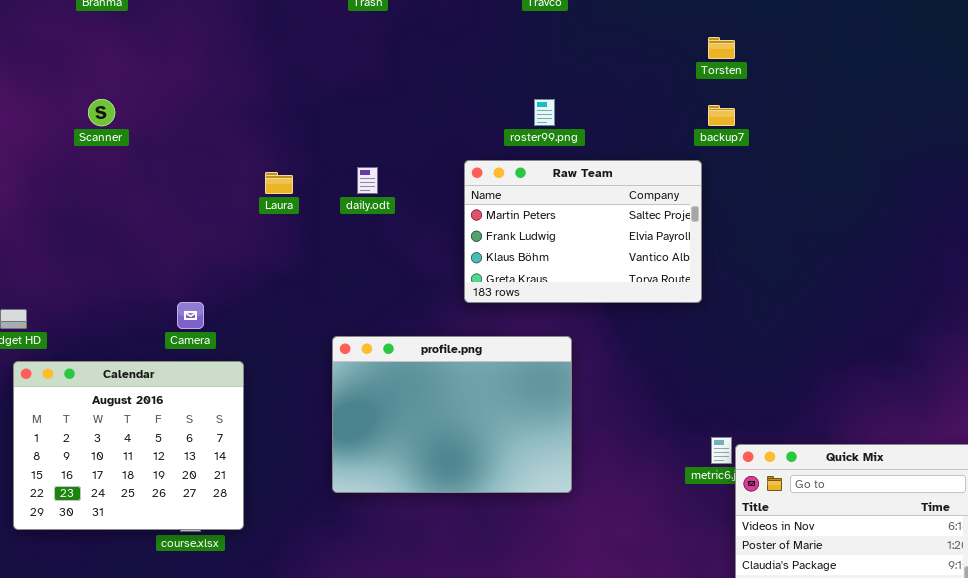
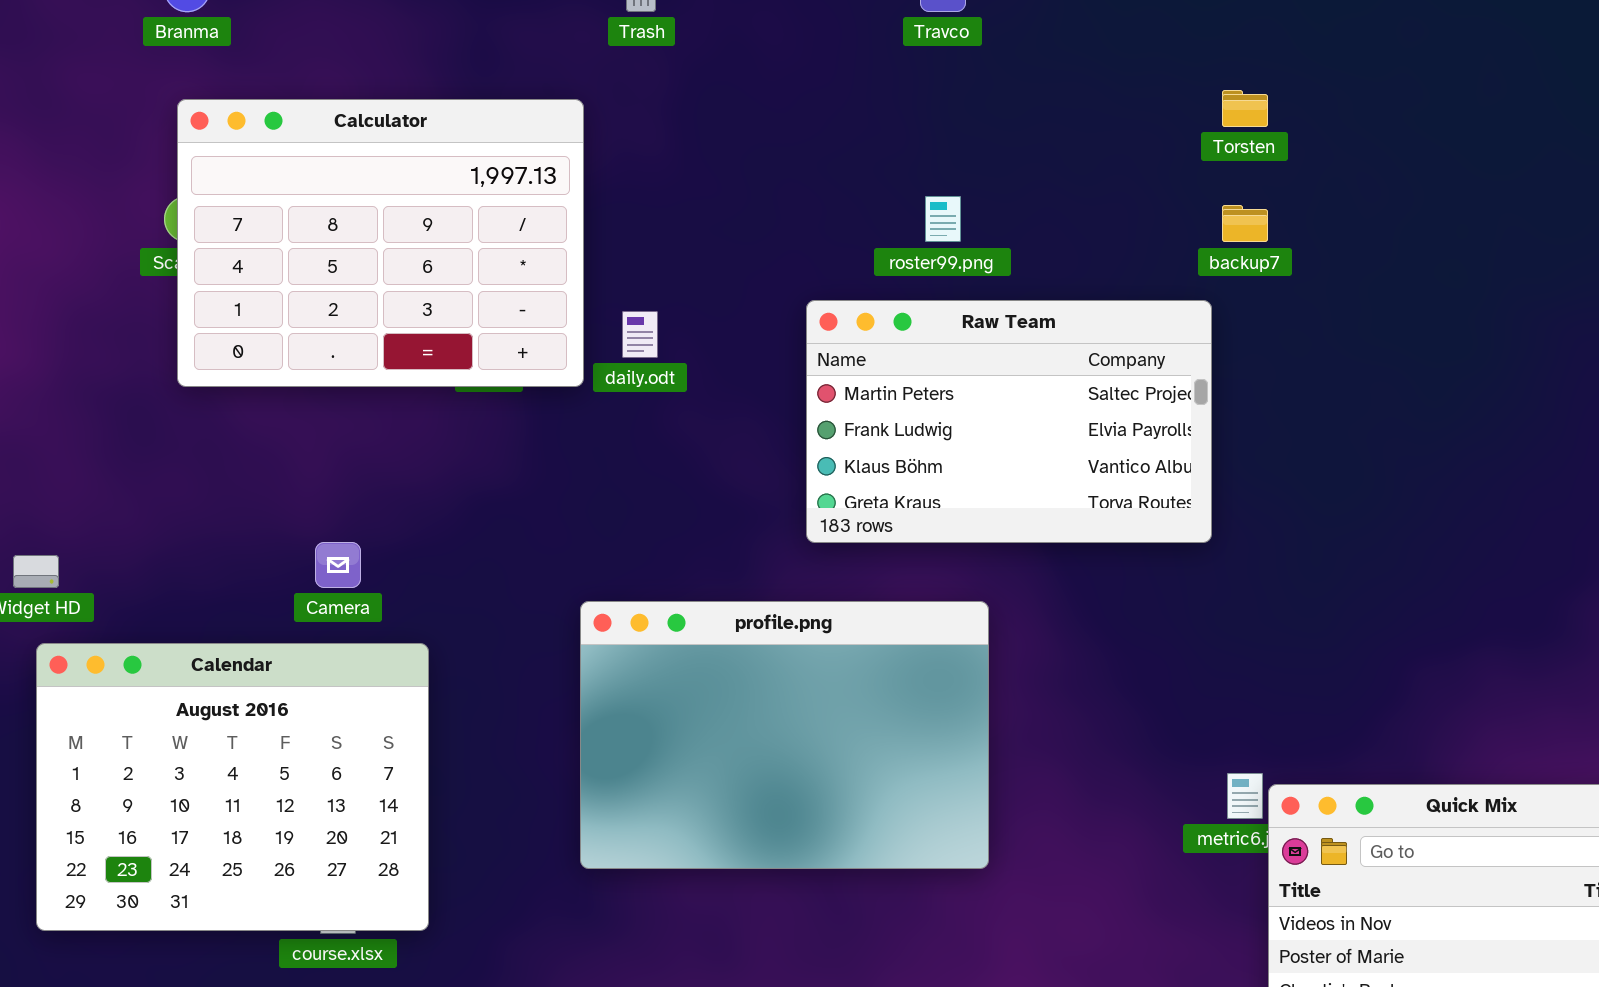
Calculator: none -> [177,99,584,387], opened

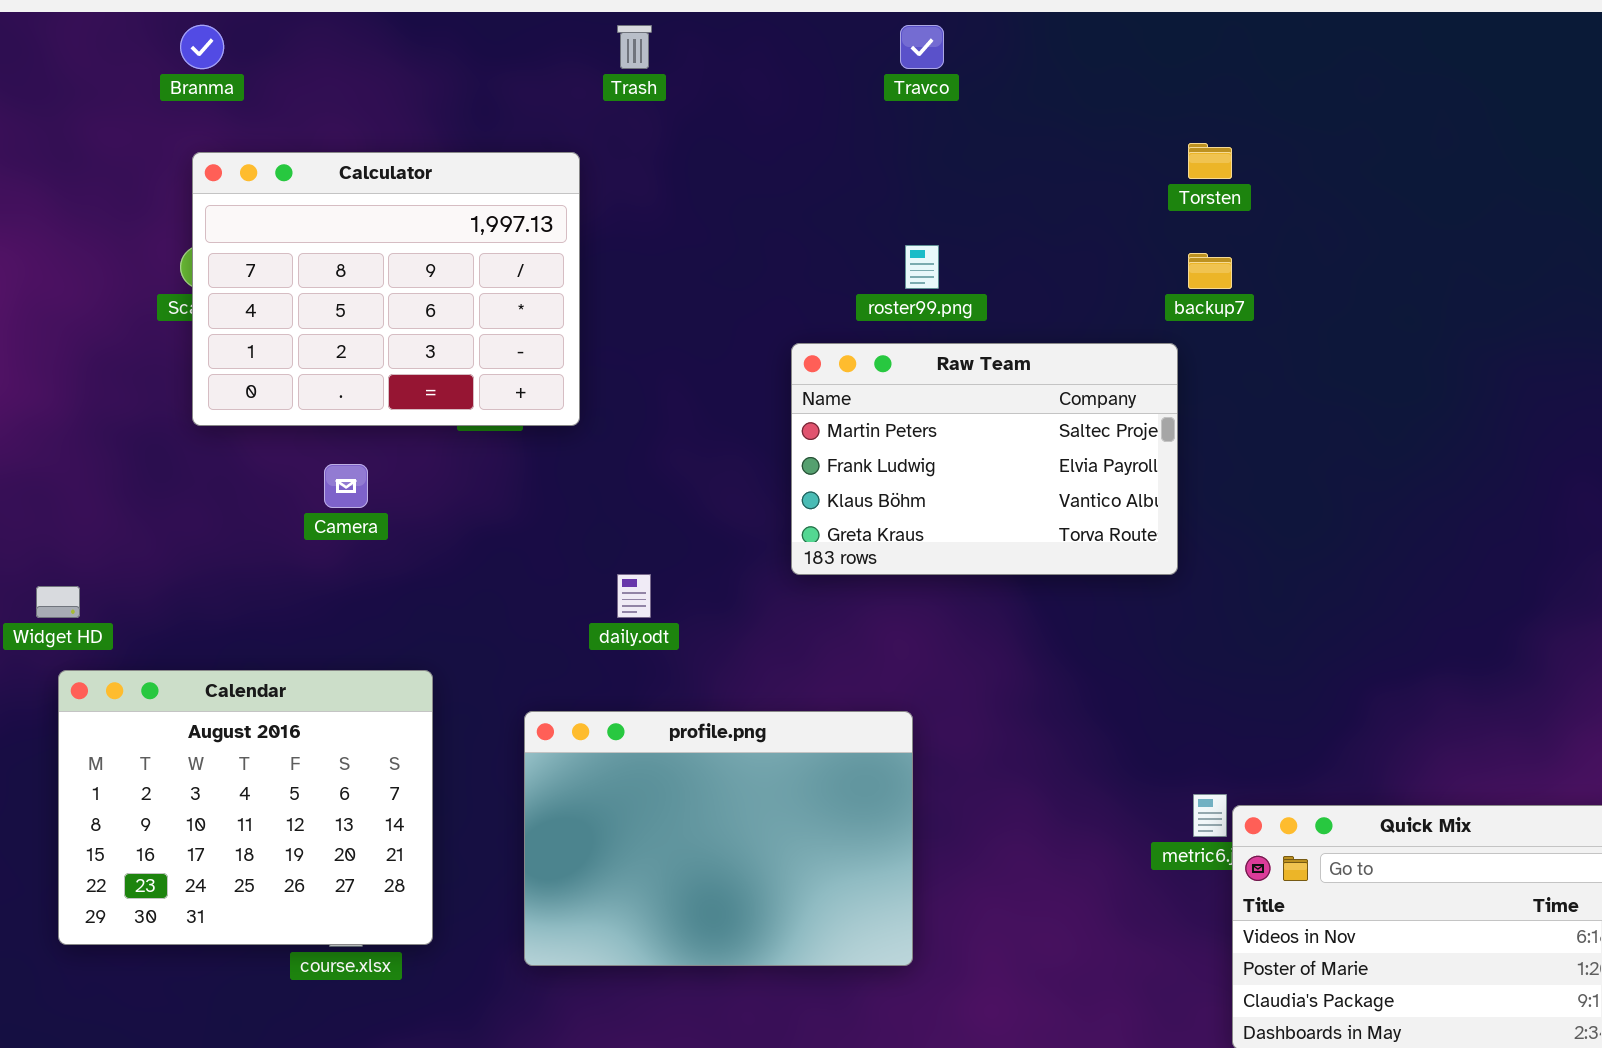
daily.odt: [622,311,658,358] -> [617,574,651,618], moved
Camera: [315,542,361,588] -> [324,464,368,508], moved
profile.png: [580,601,989,869] -> [524,711,913,966], moved

